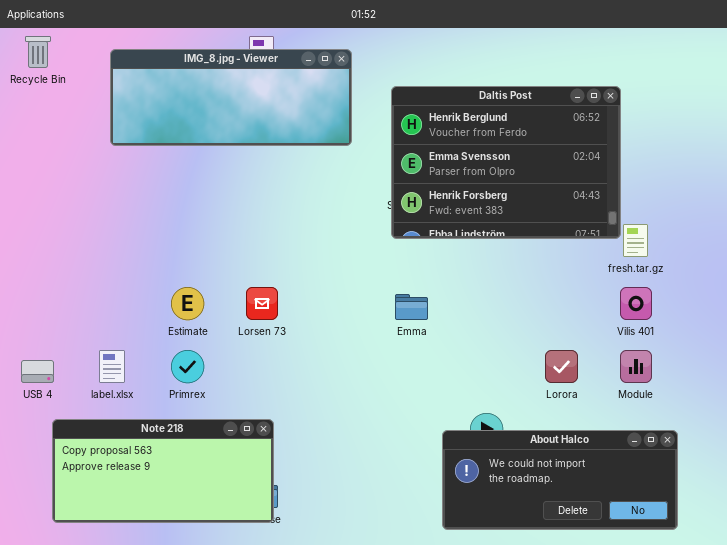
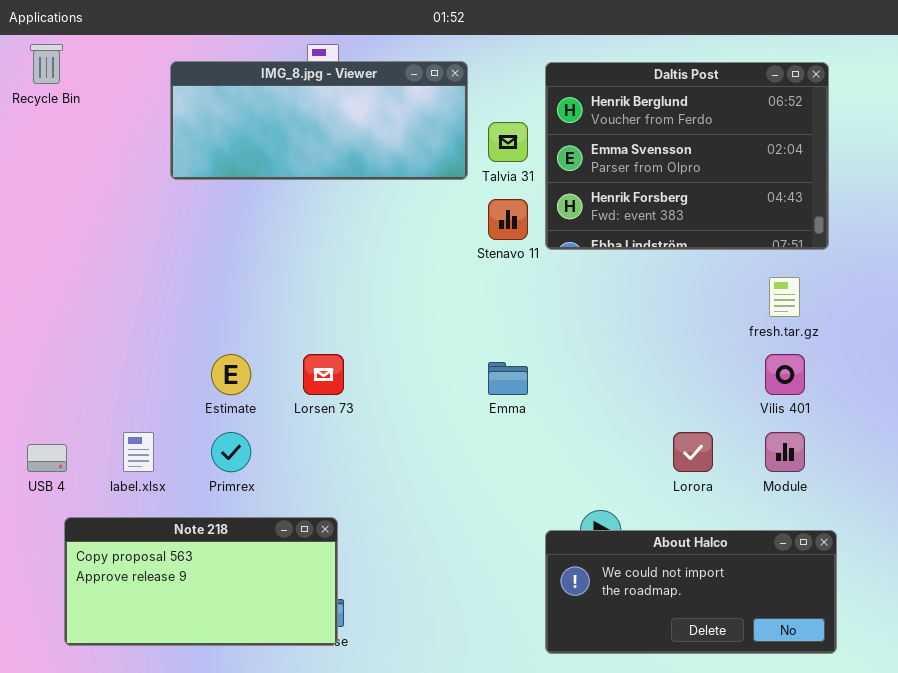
IMG_8.jpg - Viewer: [110,49,352,146] -> [170,61,468,180], moved
Daltis Post: [391,86,621,239] -> [545,62,829,250], moved

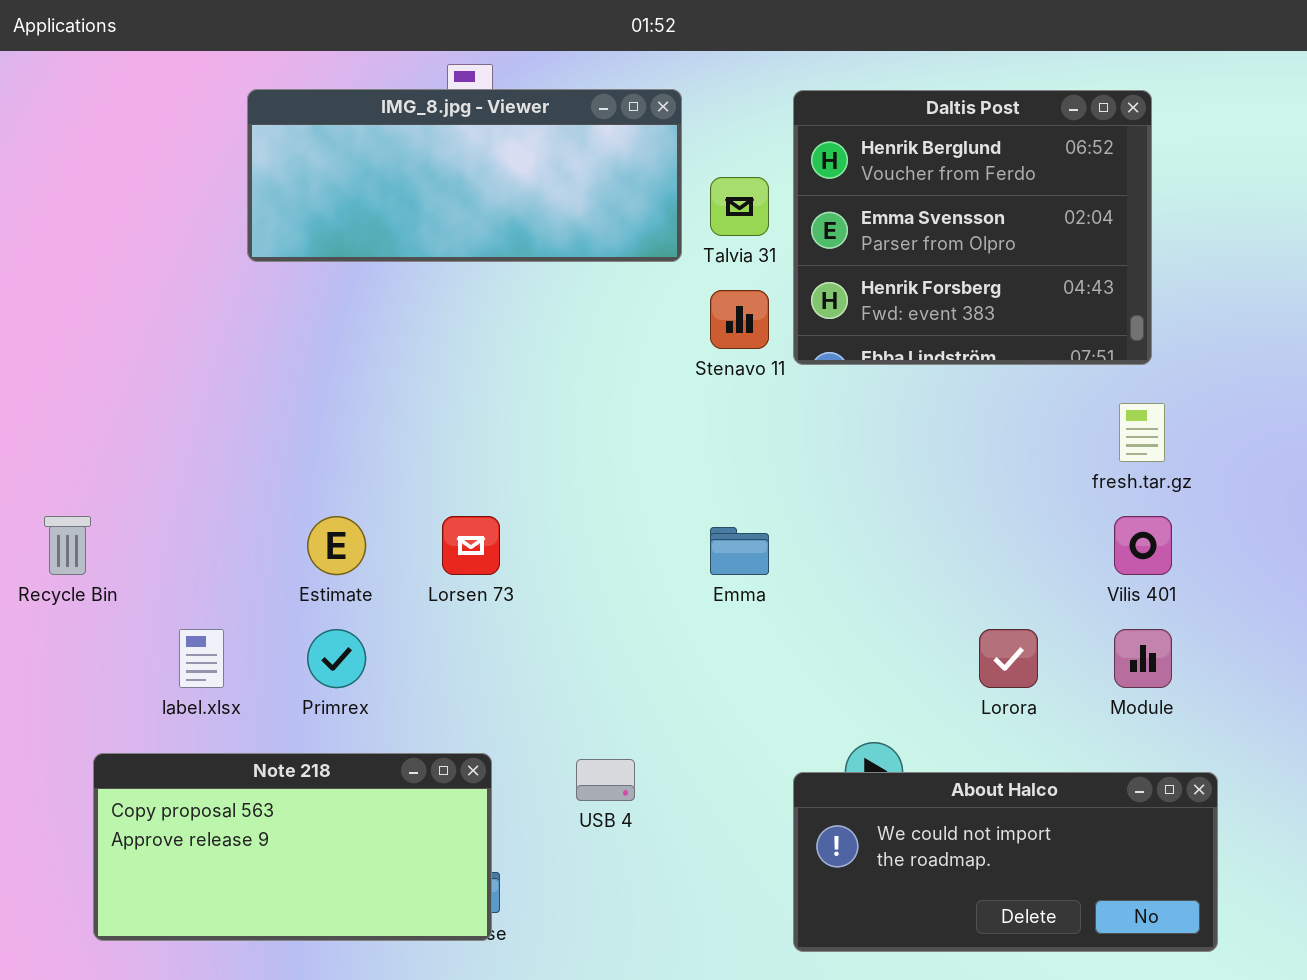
Recycle Bin: [30,44,63,84] -> [44,516,91,575], moved
Daltis Post: [545,62,829,250] -> [793,90,1152,365], resized
USB 4: [27,444,67,472] -> [576,759,635,801], moved

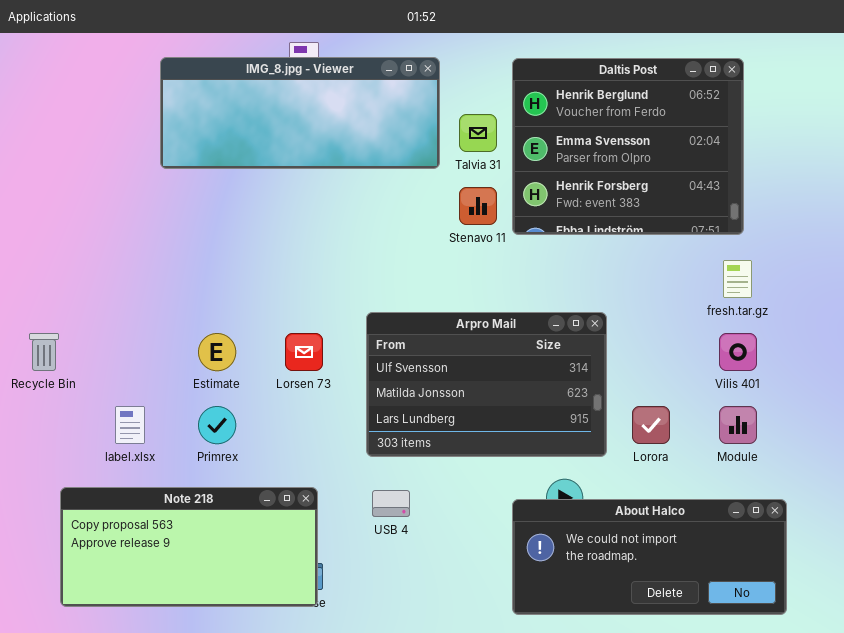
Arpro Mail: none -> [366,312,607,457], opened

